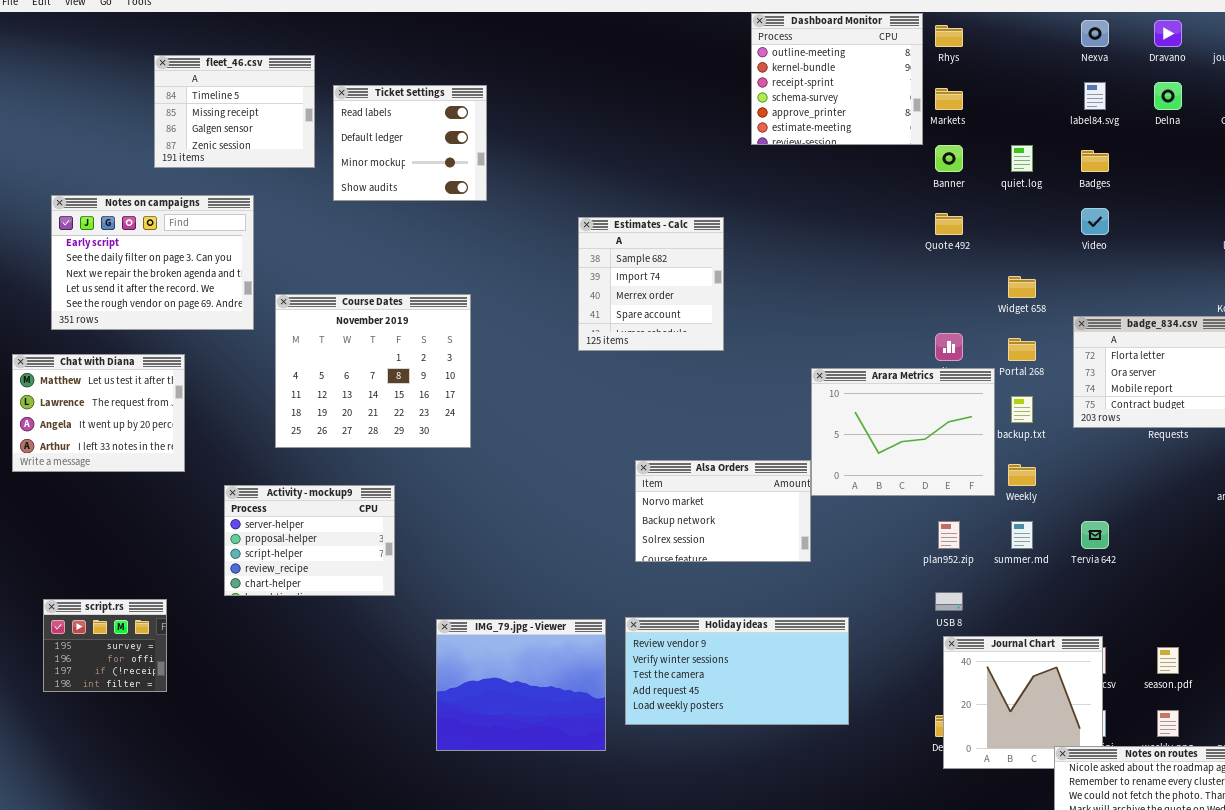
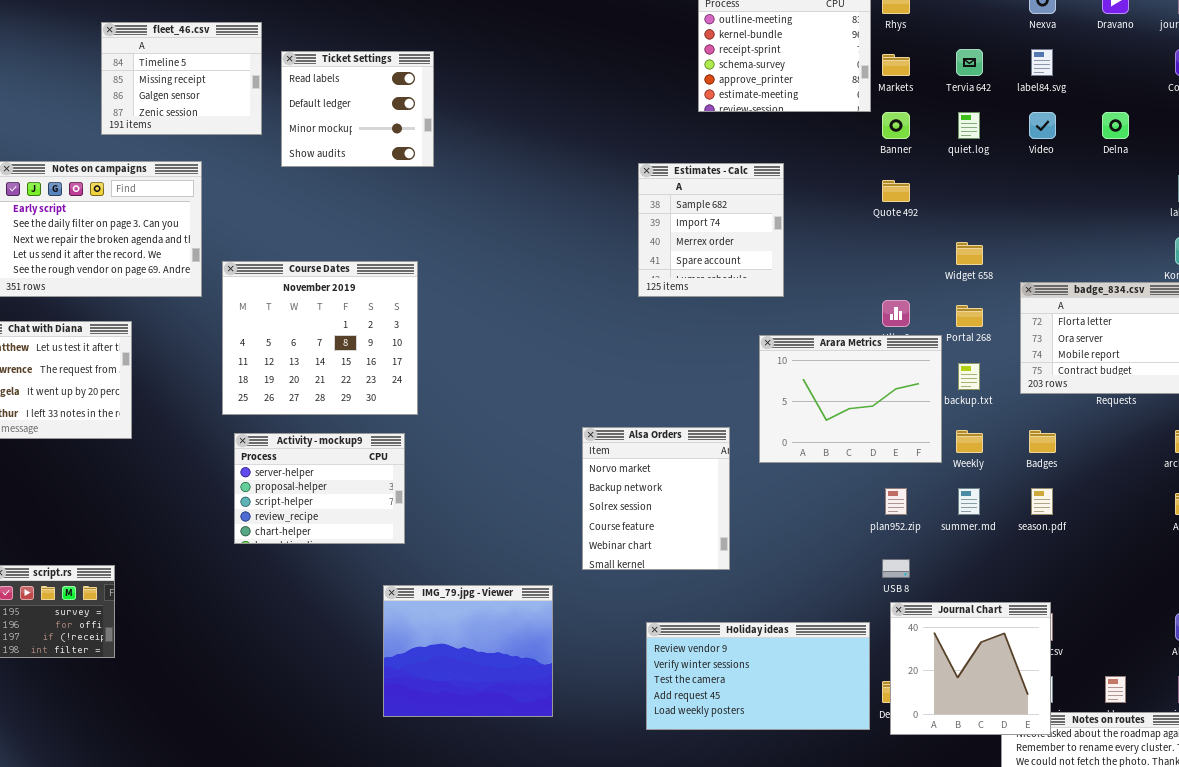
Delna: [1154,82,1182,110] -> [1102,112,1129,139], moved
Badges: [1081,150,1109,172] -> [1029,430,1056,453], moved
Video: [1081,208,1109,235] -> [1029,112,1056,139], moved
Estimates - Calc: [578,217,724,351] -> [638,163,784,297], moved
Alsa Orders: [635,460,811,562] -> [582,427,730,570], resized
Activity - mockup9: [224,485,395,596] -> [234,433,405,544], moved
Tervia 642: [1081,521,1109,549] -> [956,49,983,76], moved
Holiday ideas: [625,617,849,725] -> [646,622,870,730], moved
Journal Chart: [943,636,1103,769] -> [890,602,1051,735], raised
season.pdf: [1157,647,1179,674] -> [1031,488,1053,515], moved

